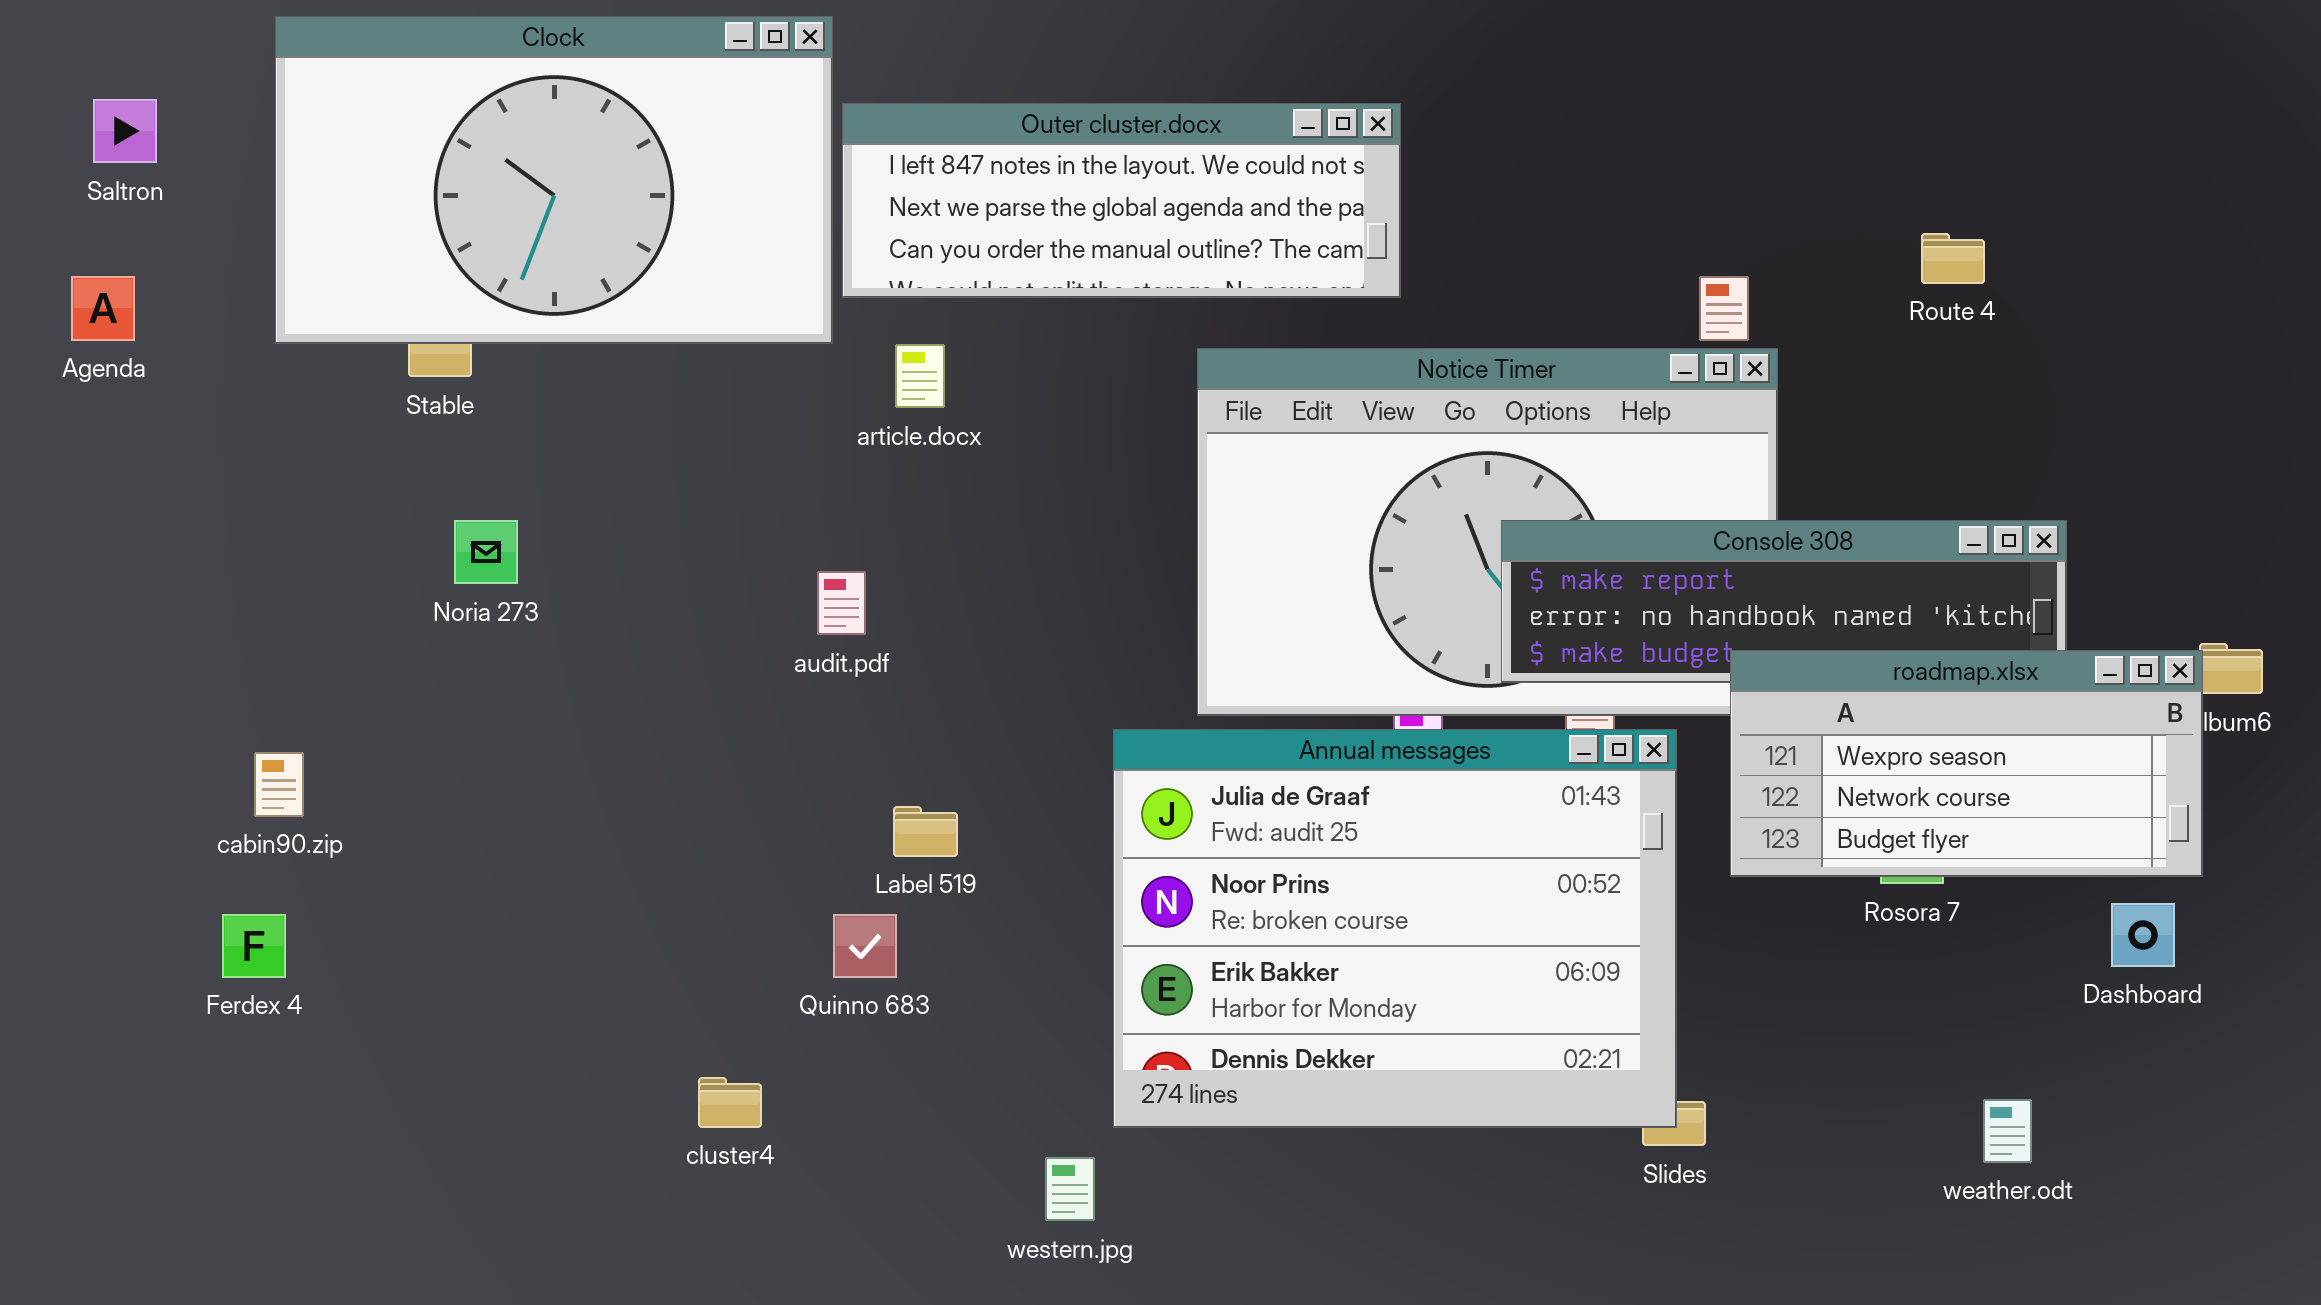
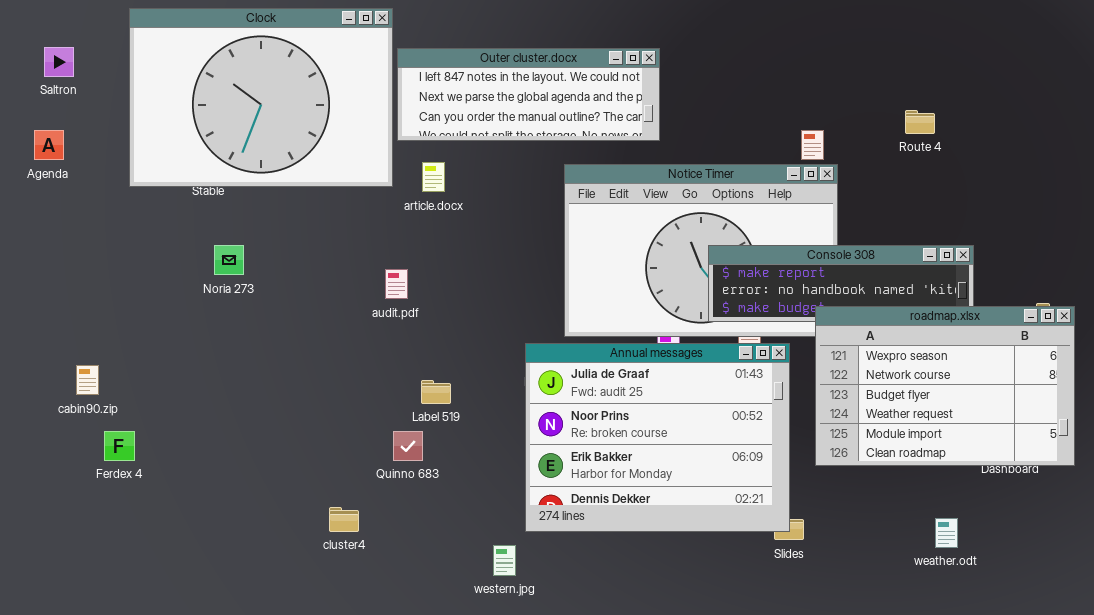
Clock: [275,16,833,344] -> [129,8,393,187], resized
roadmap.xlsx: [1730,650,2203,877] -> [815,306,1075,466], resized
cabin90.zip: [254,752,304,817] -> [76,365,99,395], moved

